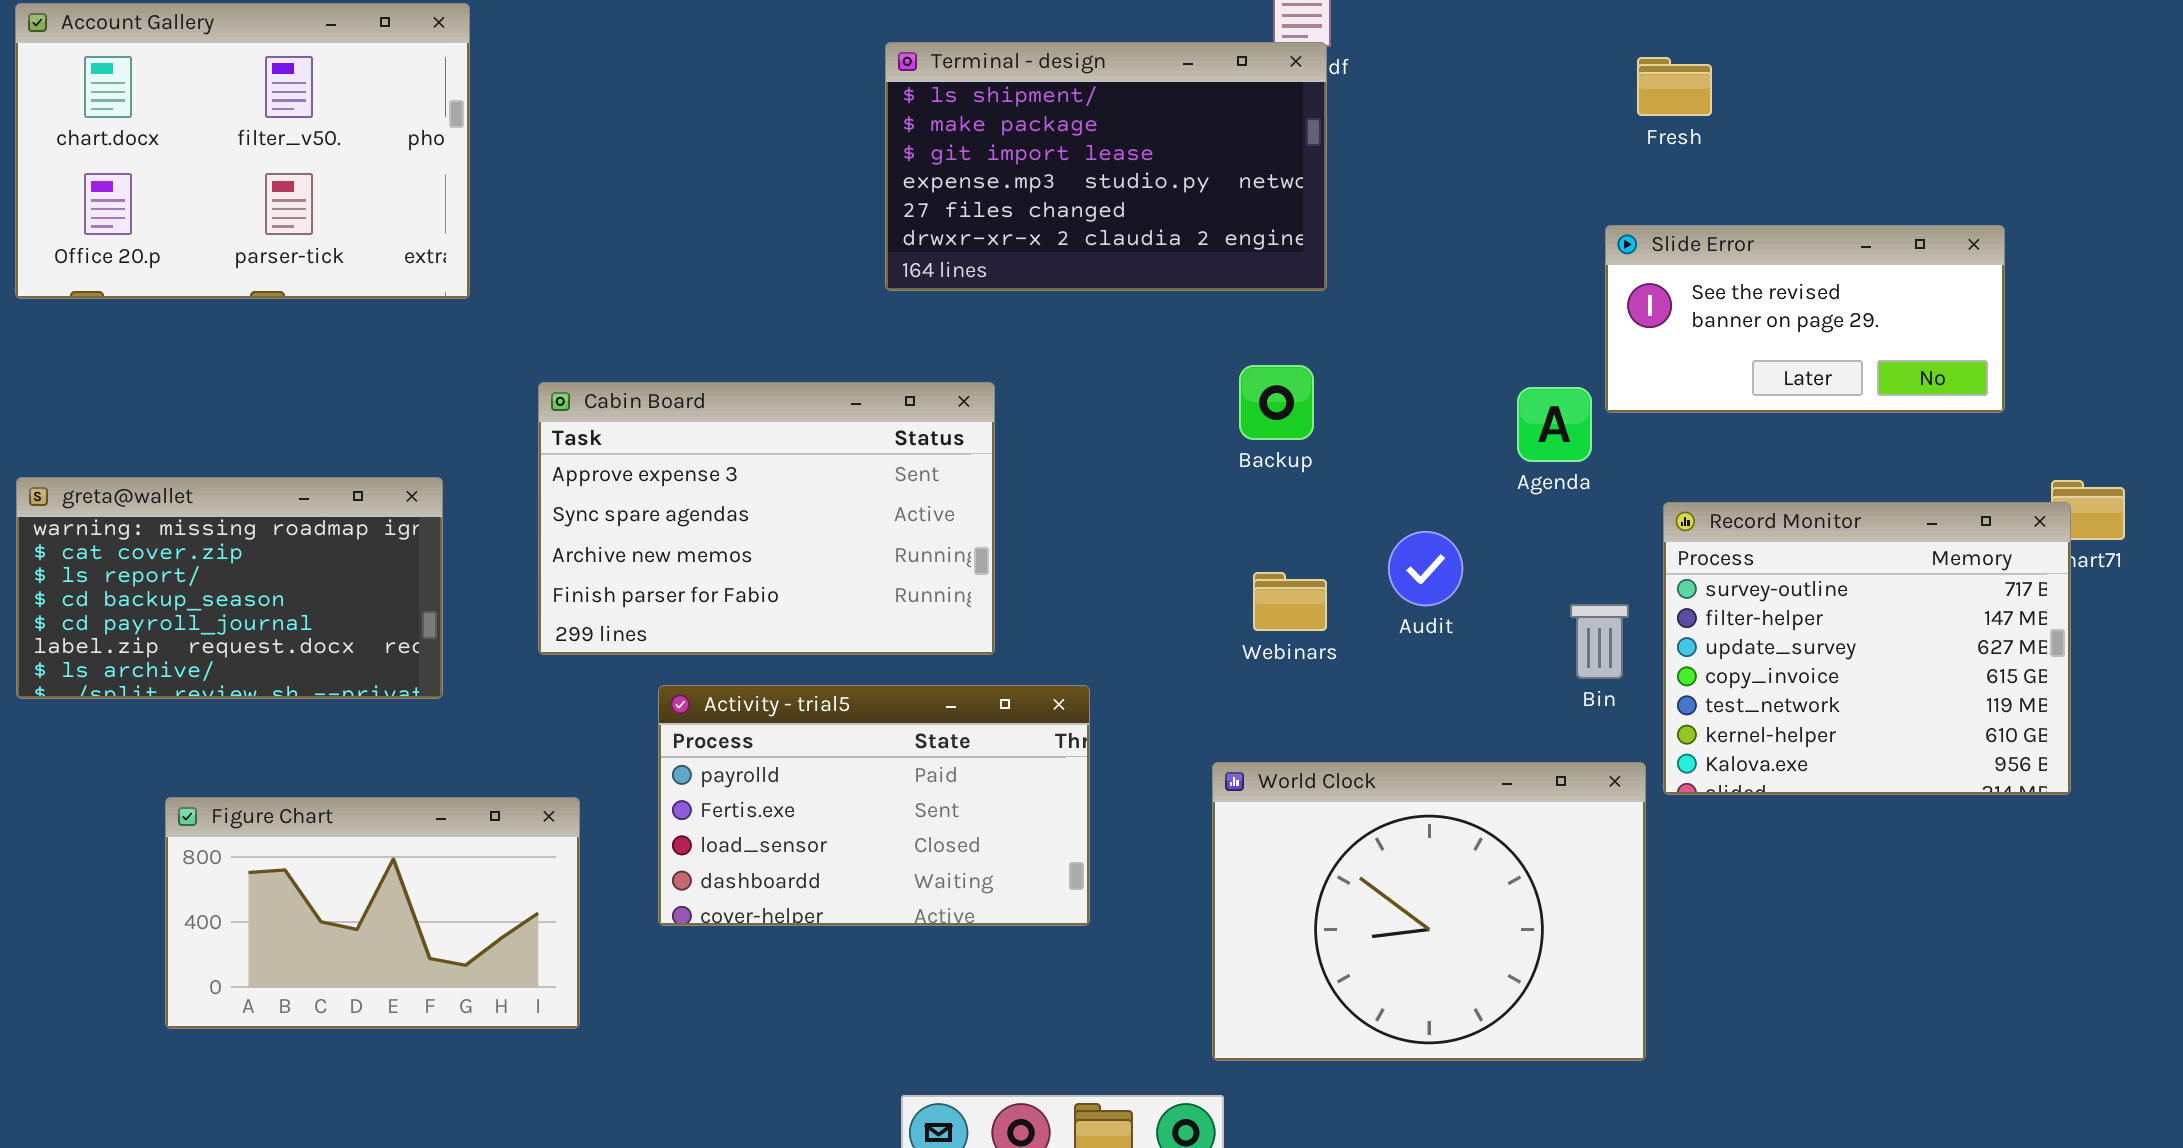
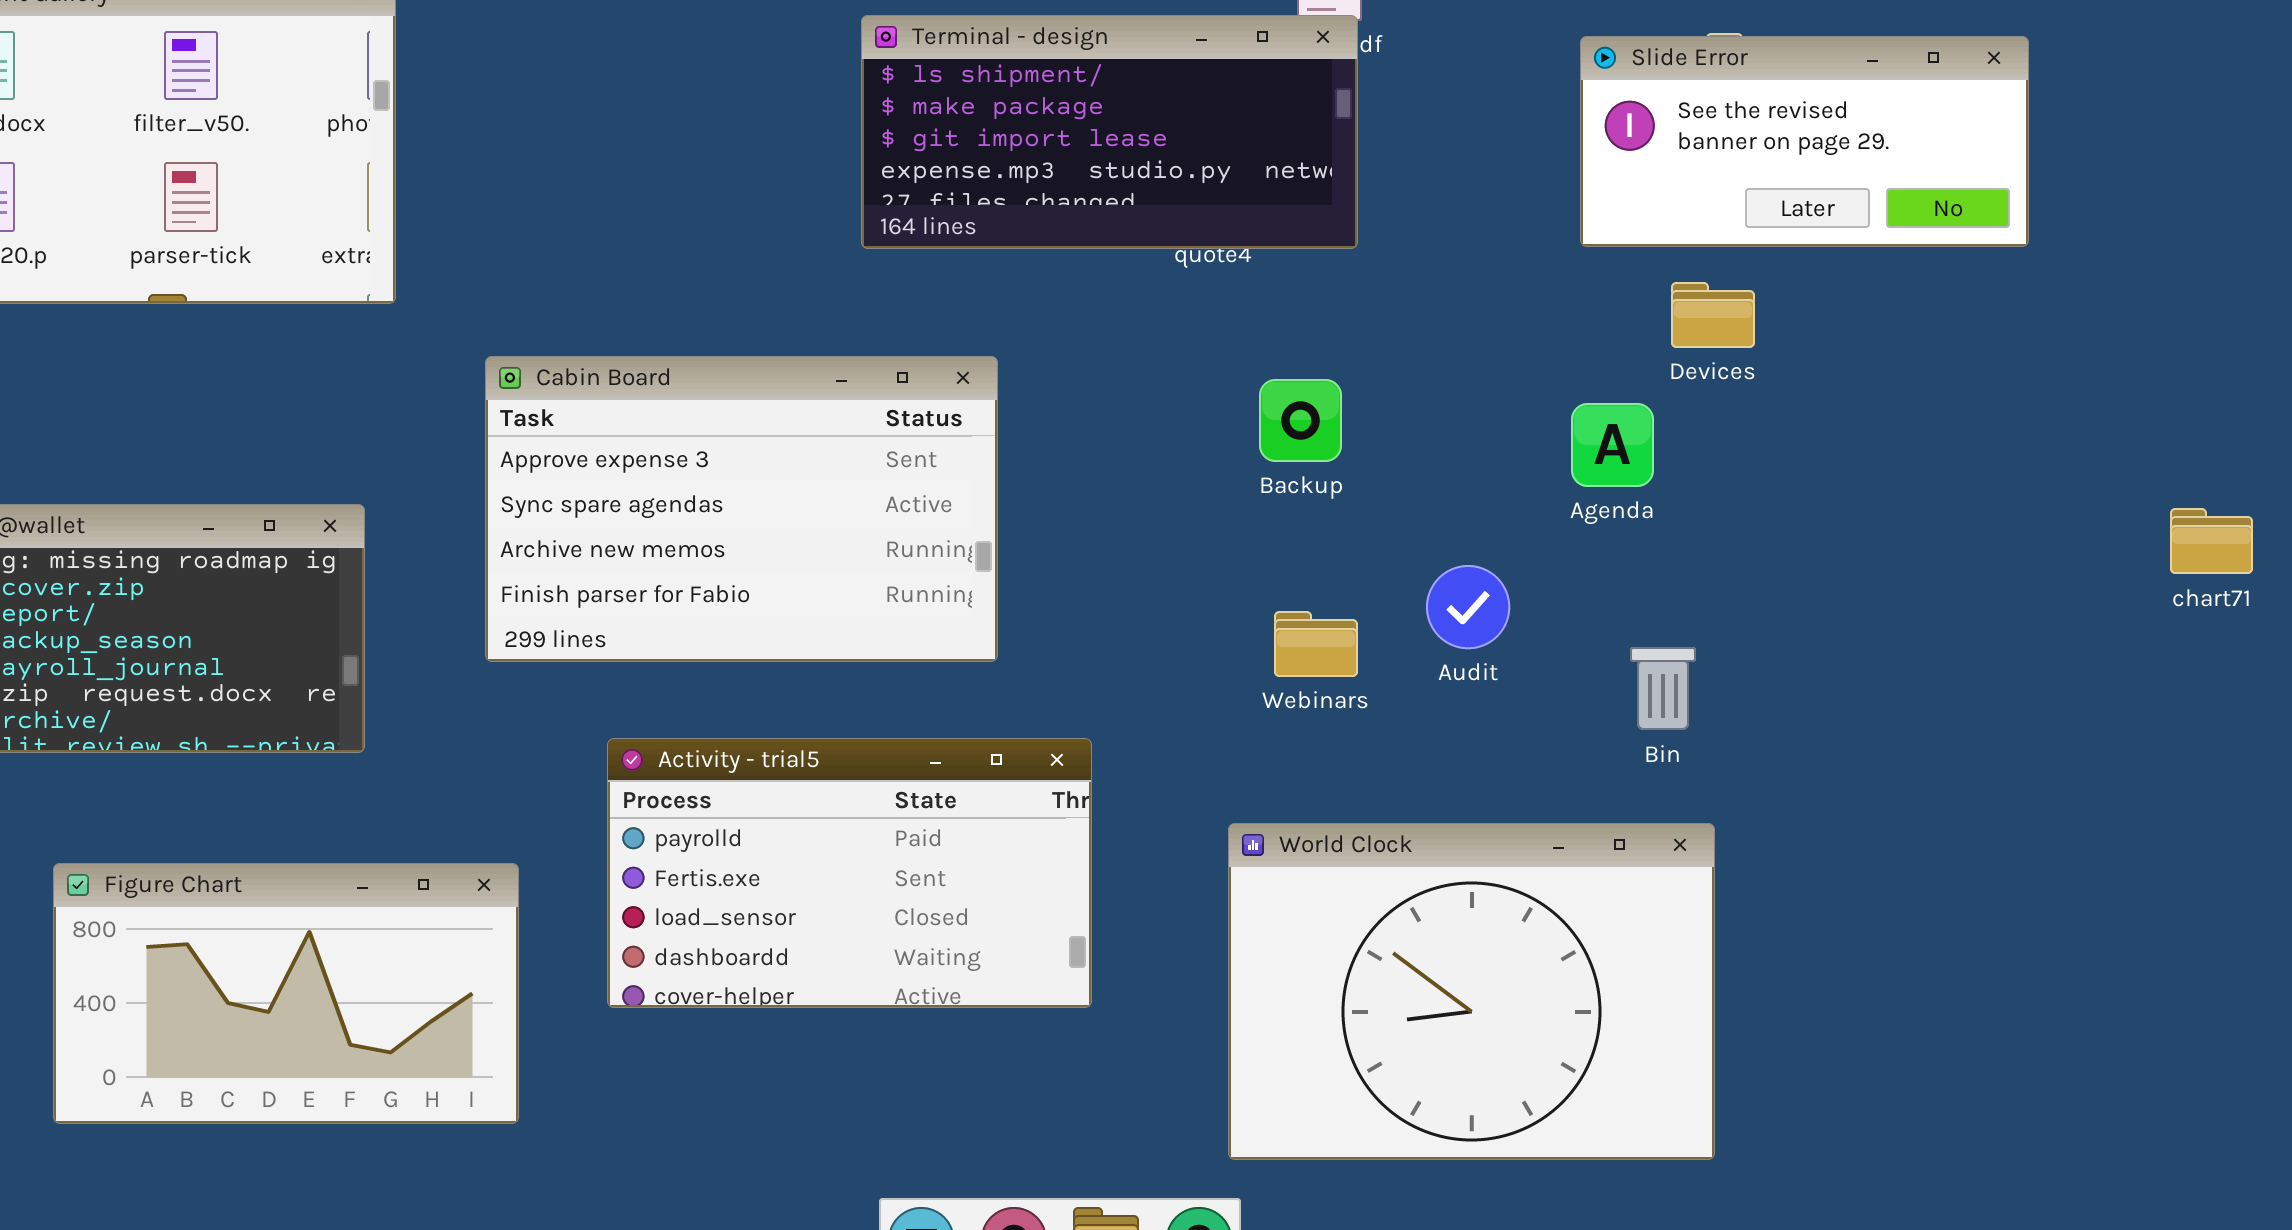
Terminal - design: [885,42,1327,291] -> [861,15,1358,249], resized
Slide Error: [1605,225,2005,413] -> [1580,36,2029,247], moved
Cabin Board: [538,382,995,655] -> [485,356,998,662], moved
Record Monitor: [1663,502,2071,795] -> none, closed

